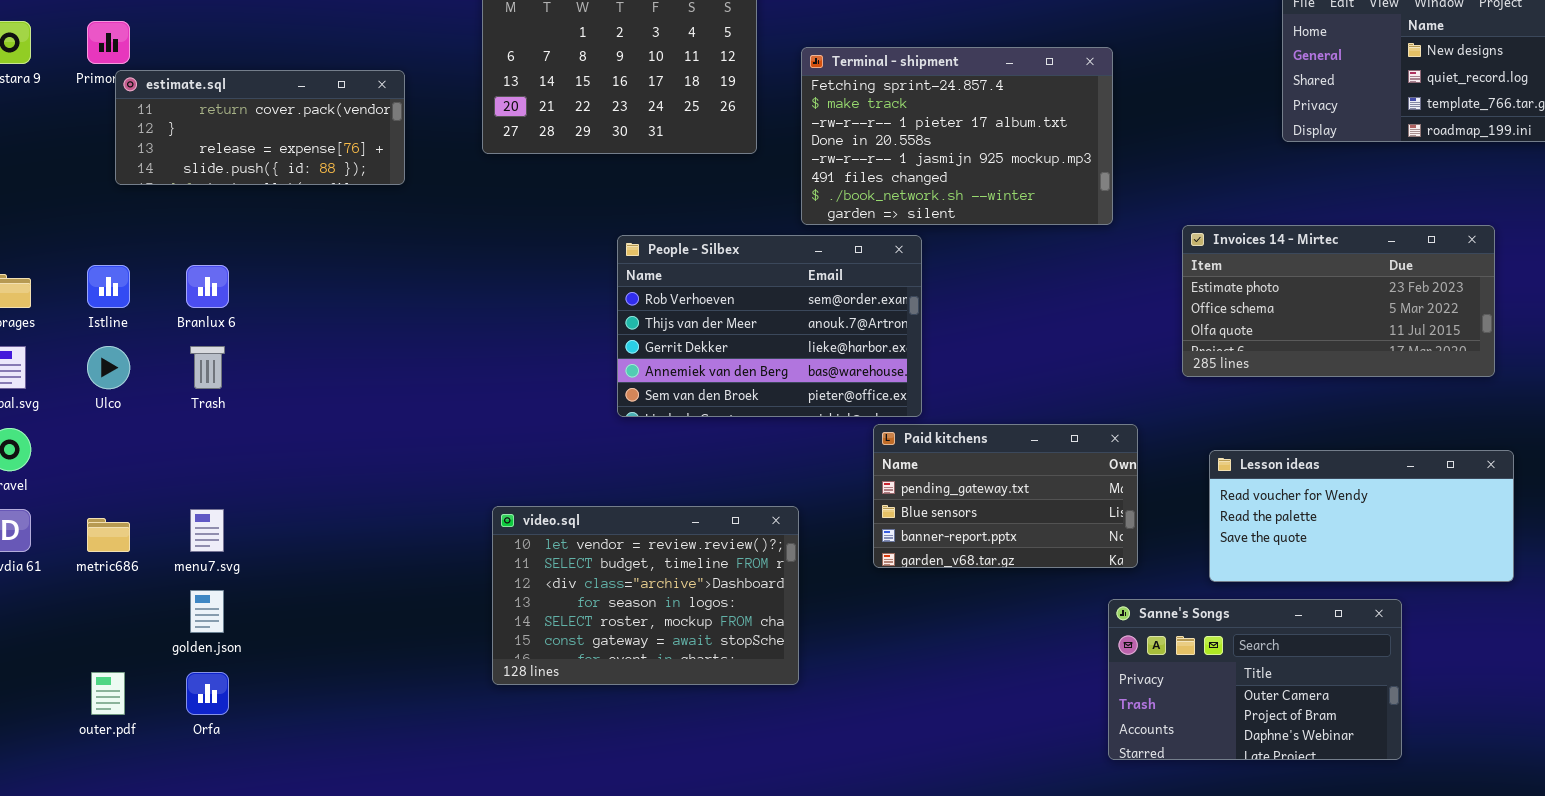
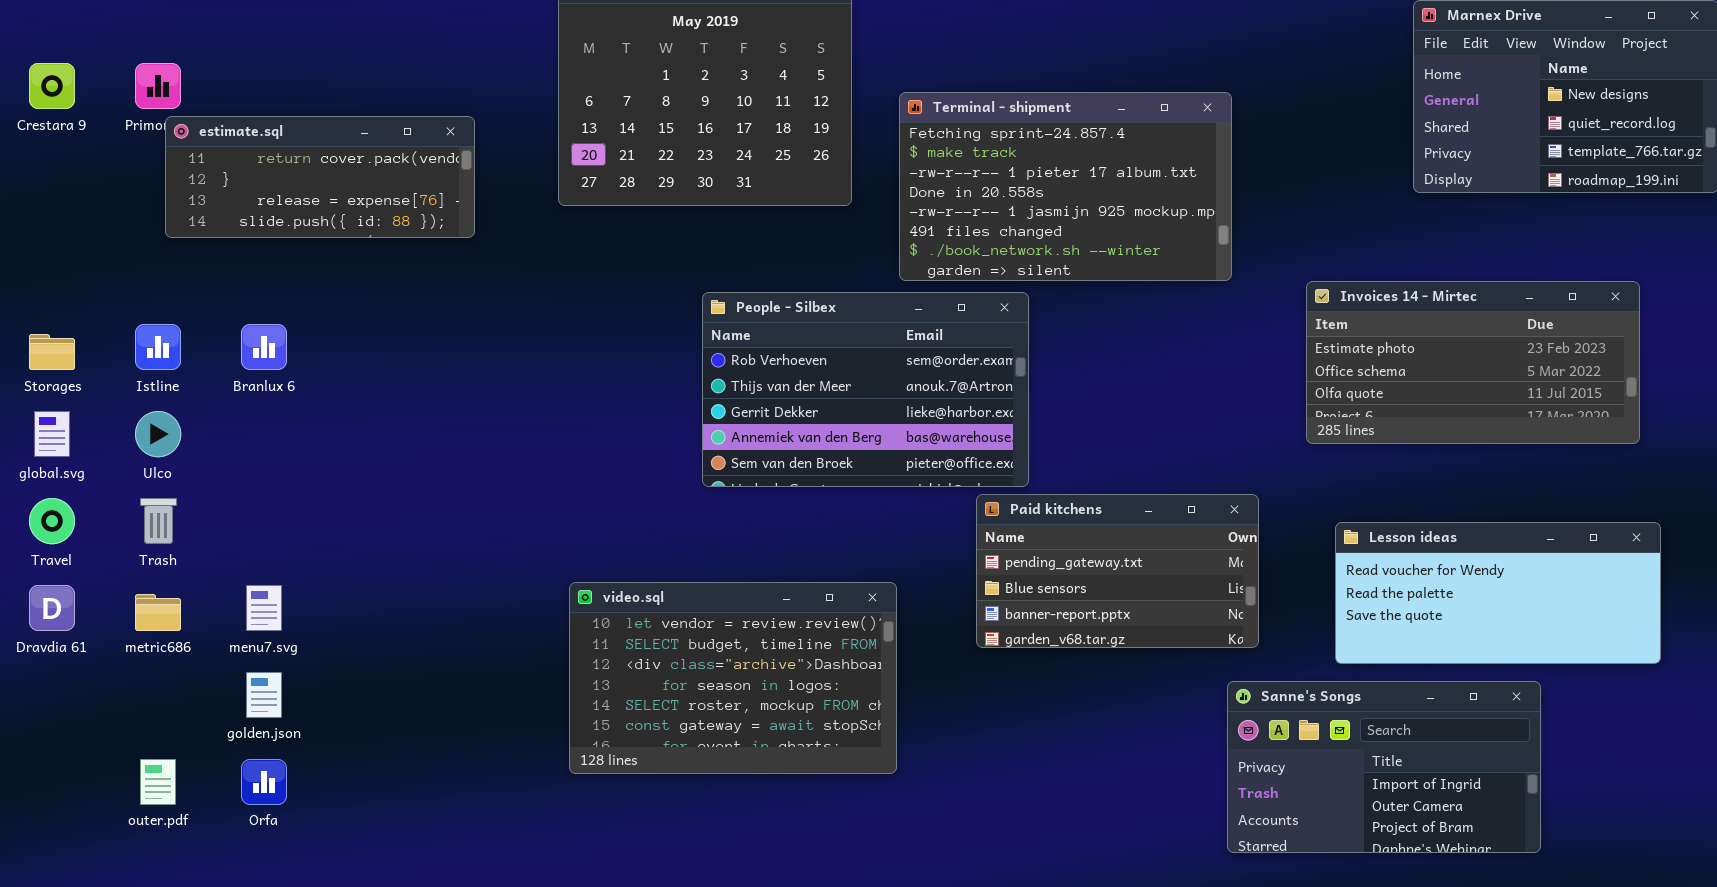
Trash: [190,346,225,389] -> [140,498,177,544], moved
Sanne's Songs: [1108,599,1402,760] -> [1227,681,1541,853], scrolled up 1 row

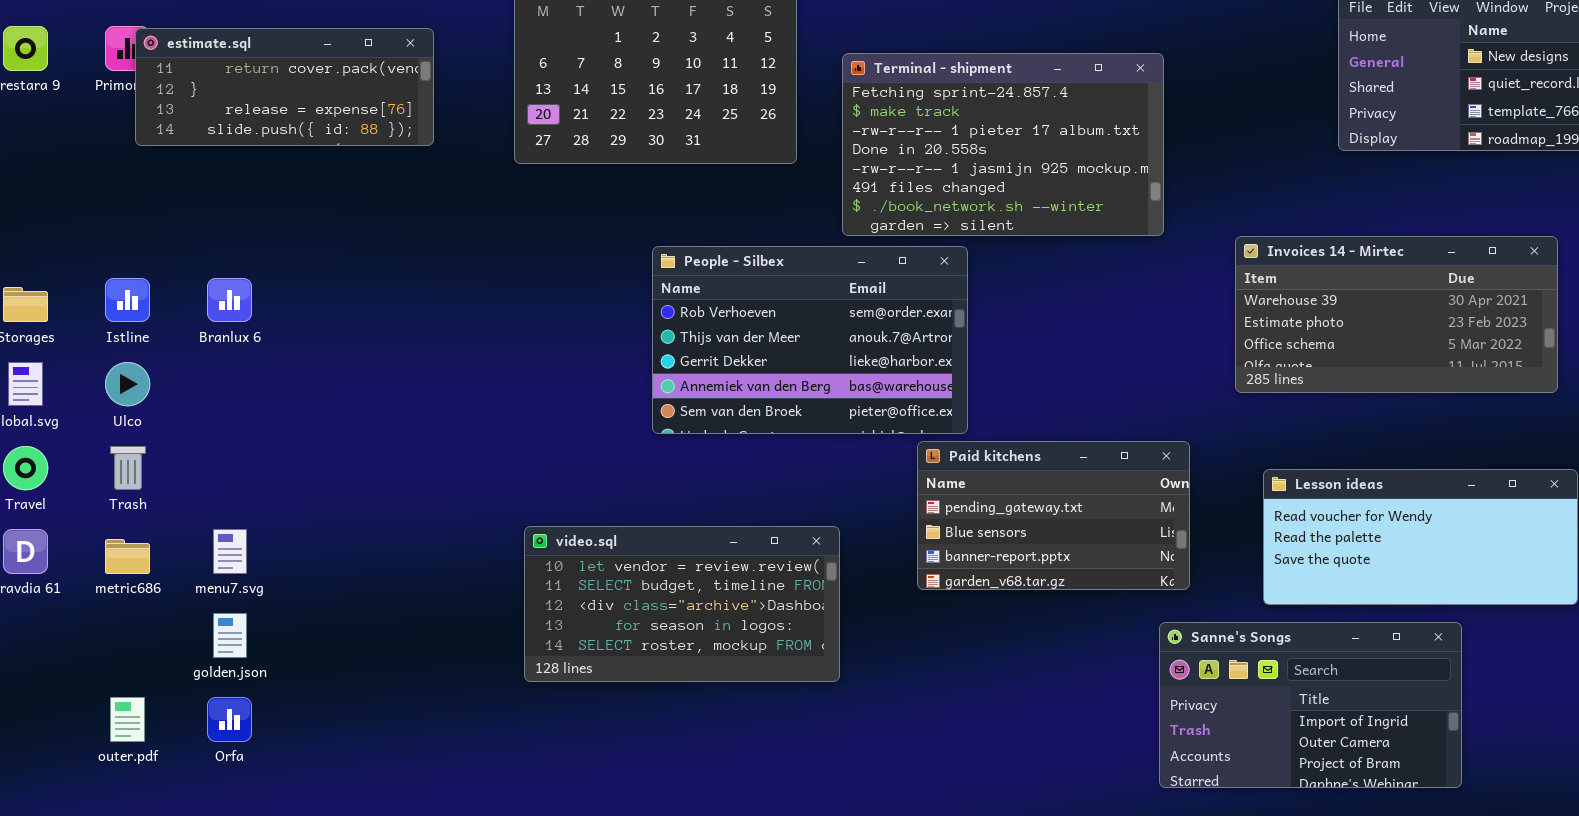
estimate.sql: [165,116,475,238] -> [135,28,434,146], moved
Invoices 14 - Mirtec: [1306,281,1640,444] -> [1235,236,1558,393], scrolled up 1 row
video.sql: [569,582,897,774] -> [524,526,840,682], resized

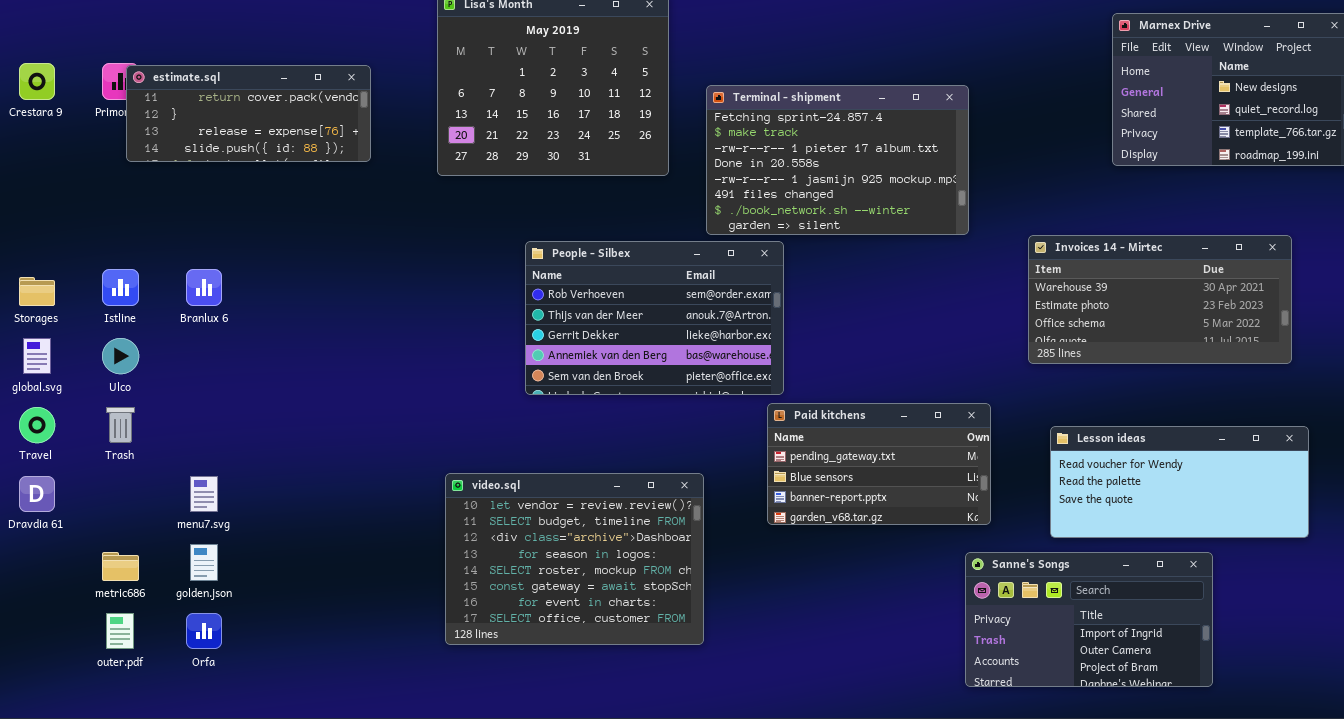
People - Silbex: [652,246,968,434] -> [525,241,784,395], moved
video.sql: [524,526,840,682] -> [445,473,704,645], resized
metric686: [105,539,150,574] -> [102,552,139,581], moved

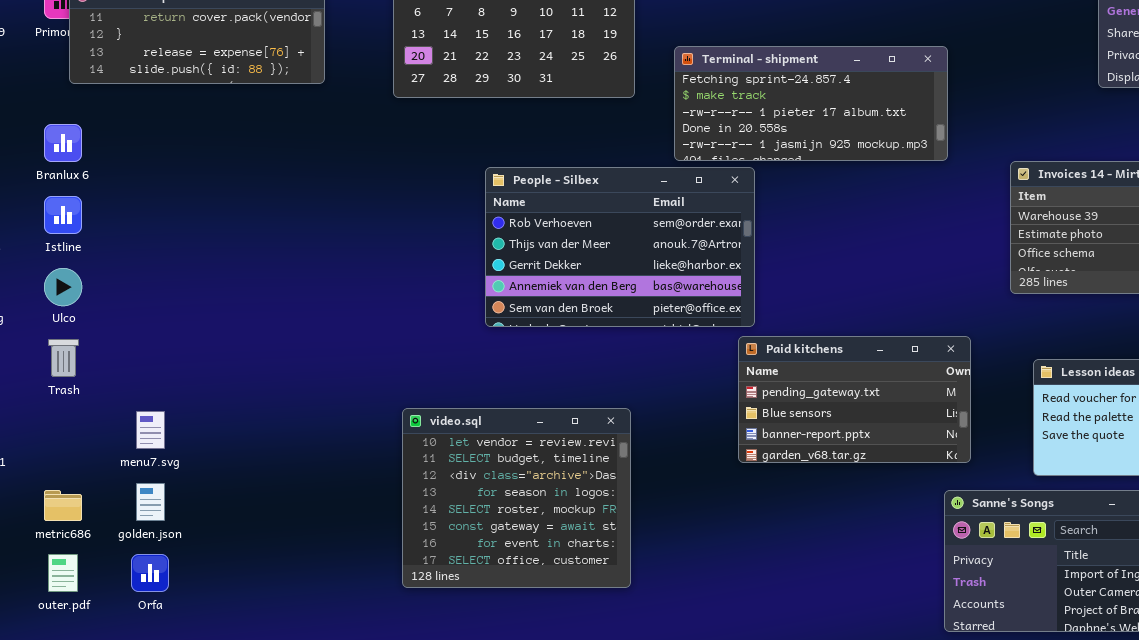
Terminal - shipment: [706,85,969,235] -> [674,46,948,161], resized
Branlux 6: [186,269,222,306] -> [44,124,82,162], moved
video.sql: [445,473,704,645] -> [402,408,631,588], resized

